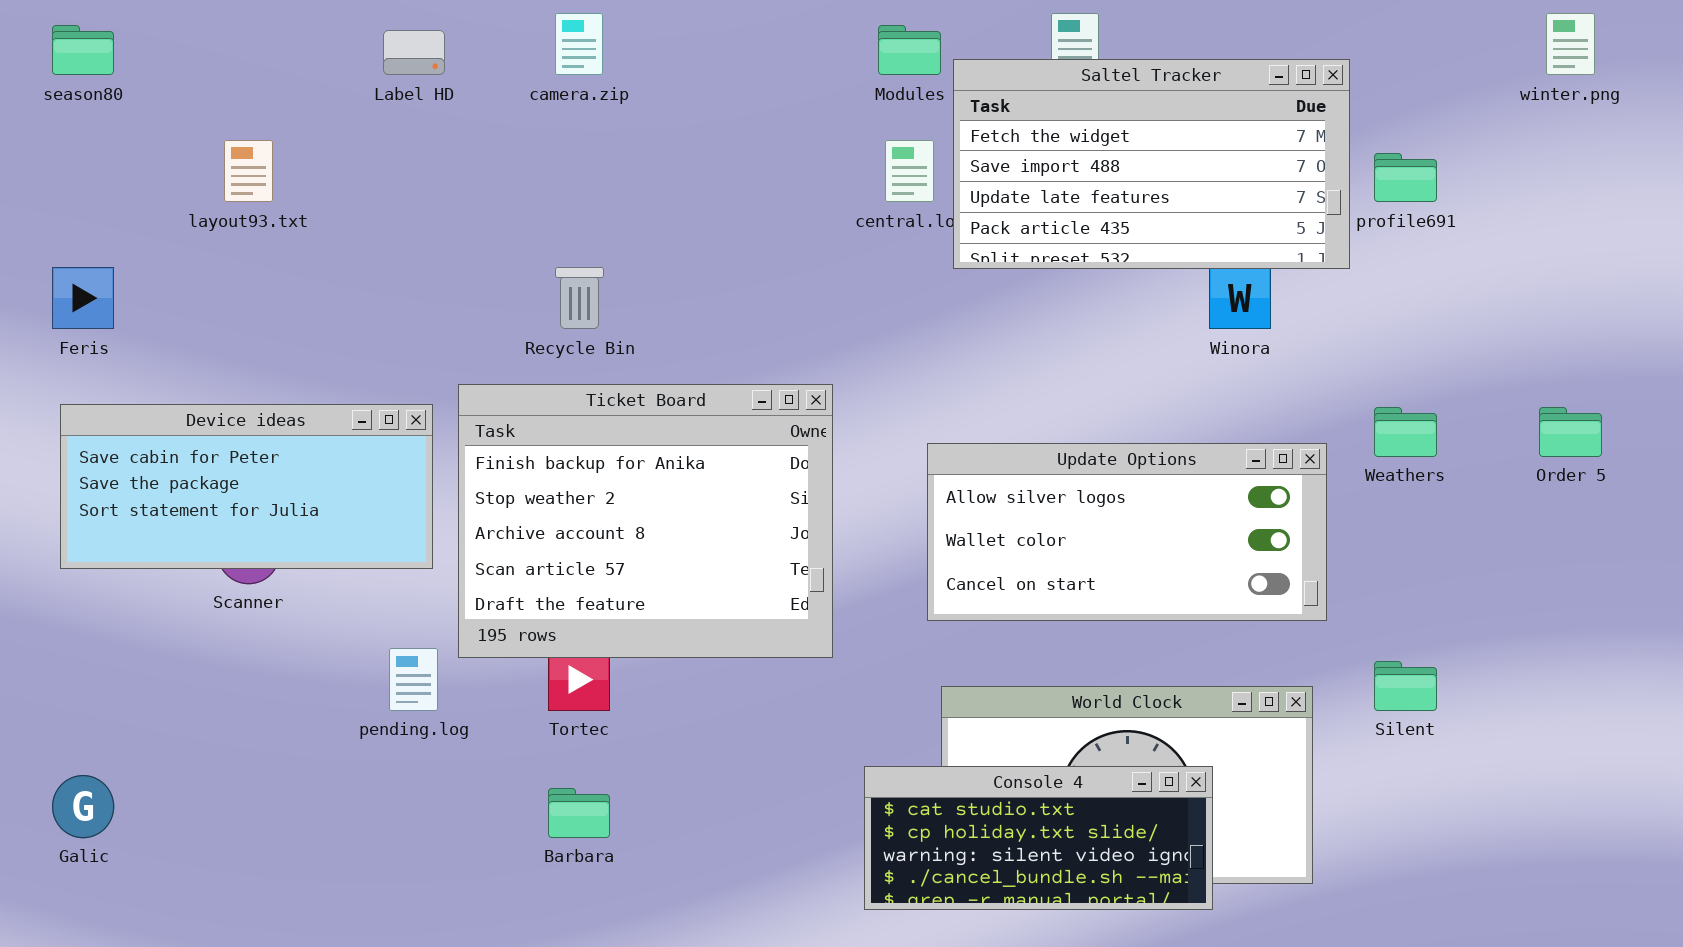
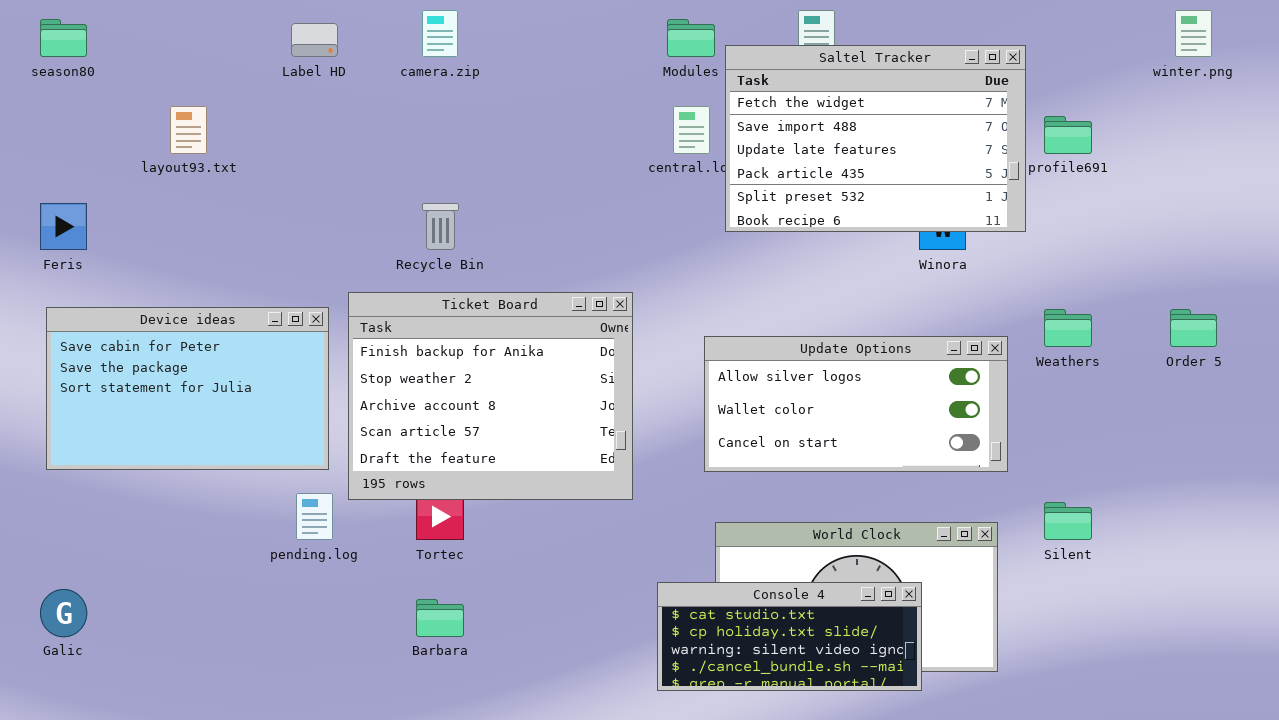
Saltel Tracker: [953,59,1350,269] -> [725,45,1026,232], resized
Device ideas: [60,404,433,569] -> [46,307,329,470], resized

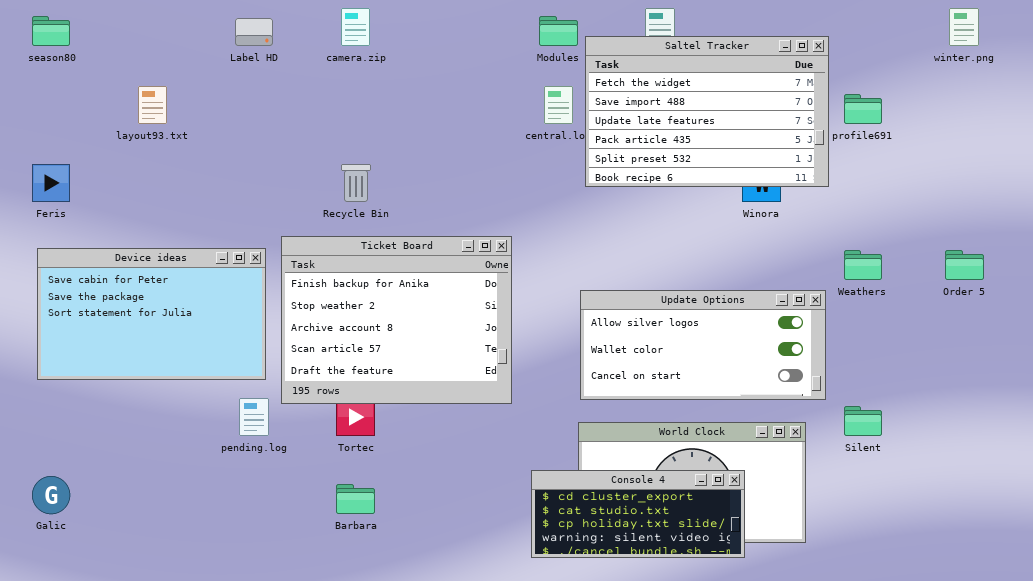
Update Options: [704,336,1008,472] -> [580,290,826,400], moved
Console 4: [657,582,922,691] -> [531,470,745,558], scrolled up 1 row

